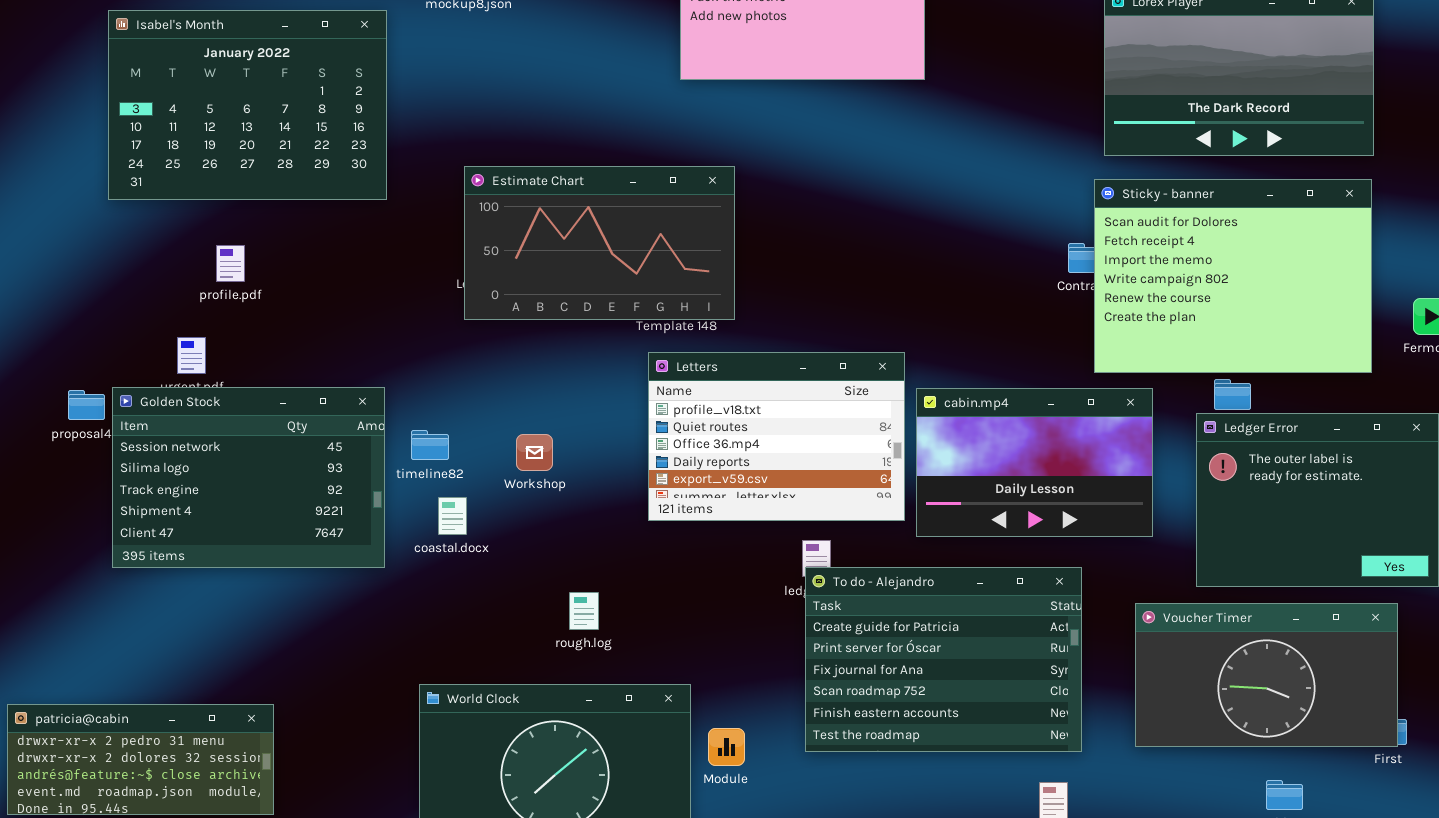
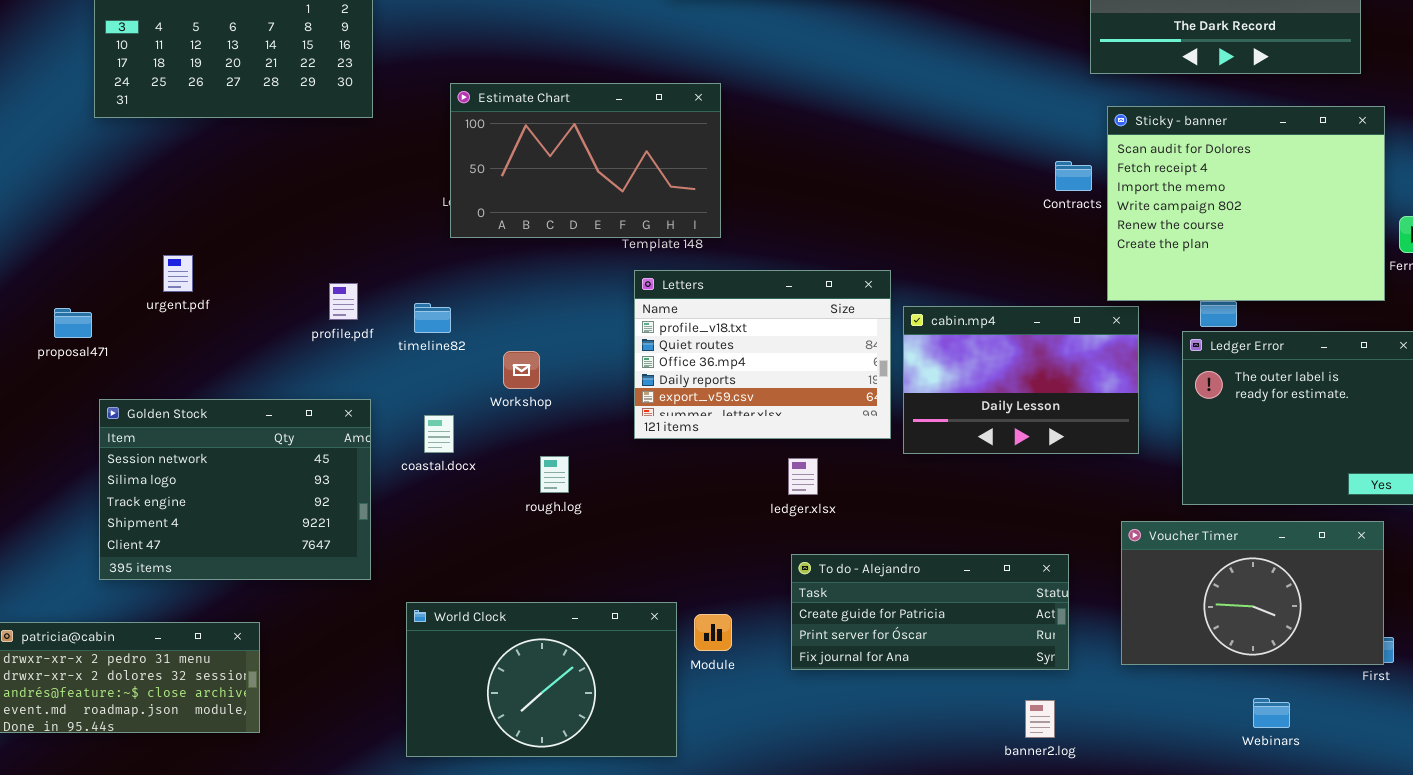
Sticky - banner: [1094,179,1372,373] -> [1107,106,1385,301], moved
profile.pdf: [216,245,245,282] -> [329,283,358,320], moved
Golden Stock: [112,387,385,568] -> [99,399,371,580], moved
timeline82: [411,430,449,460] -> [414,303,451,333], moved
To do - Alejandro: [805,567,1082,752] -> [791,554,1069,670], resized
rough.log: [569,592,599,630] -> [540,456,569,493], moved
Module: [708,728,745,766] -> [694,614,732,651], moved

